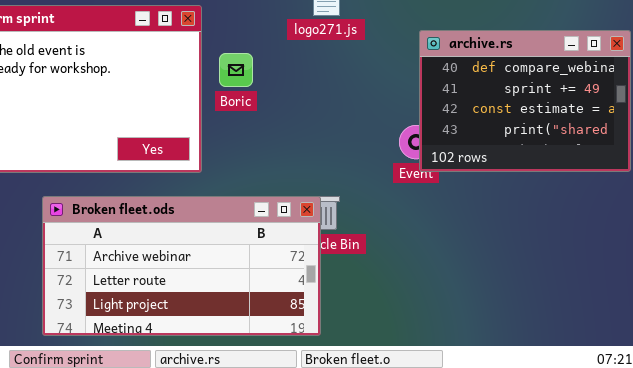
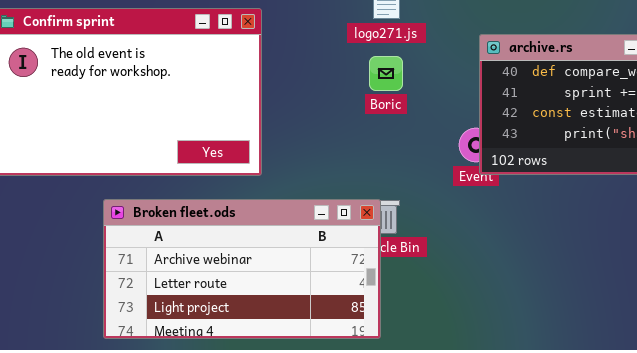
Boric: [219,53,253,87] -> [369,56,403,91], moved

